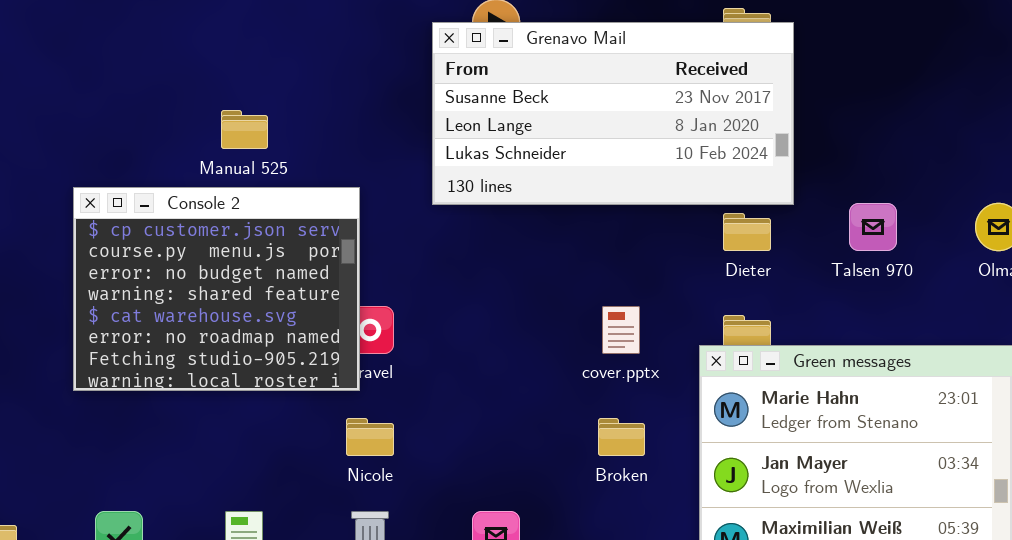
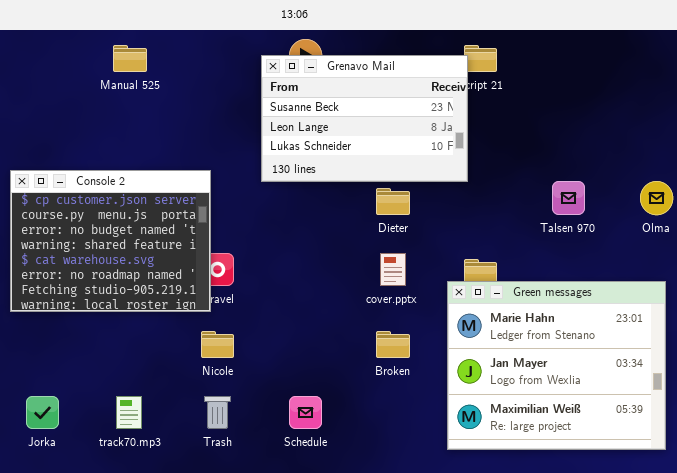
Grenavo Mail: [432,22,794,205] -> [261,55,468,182], resized
Manual 525: [221,110,268,149] -> [113,45,147,72], moved
Dieter: [723,213,771,251] -> [376,188,410,215], moved

